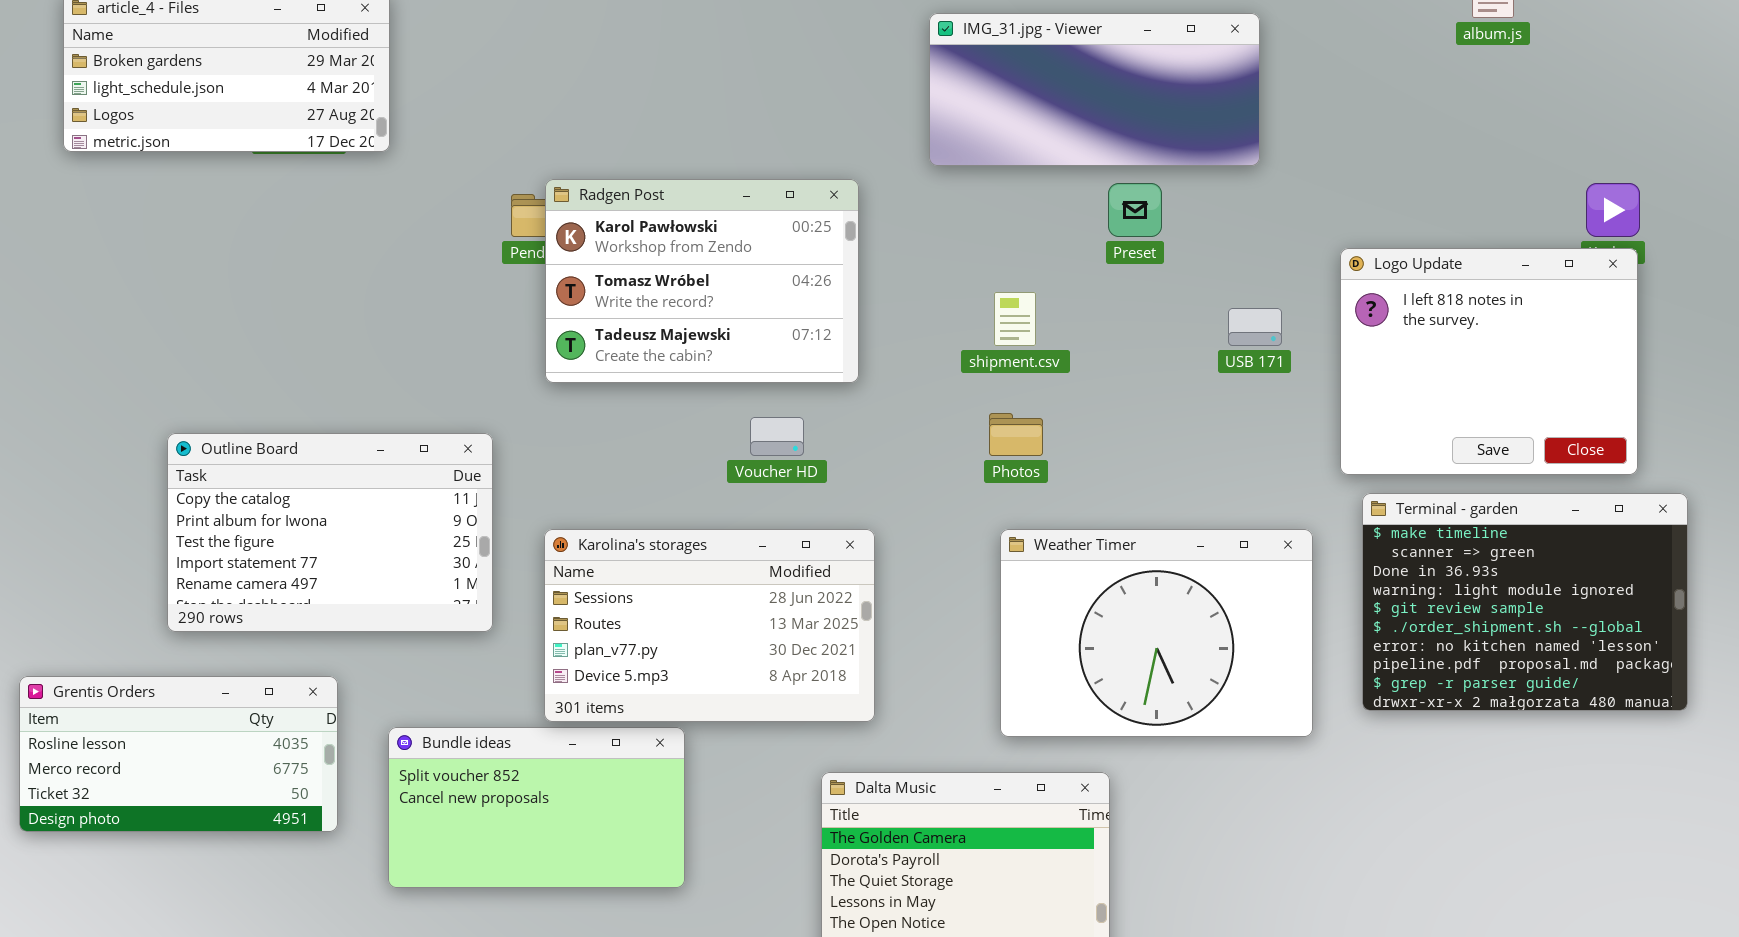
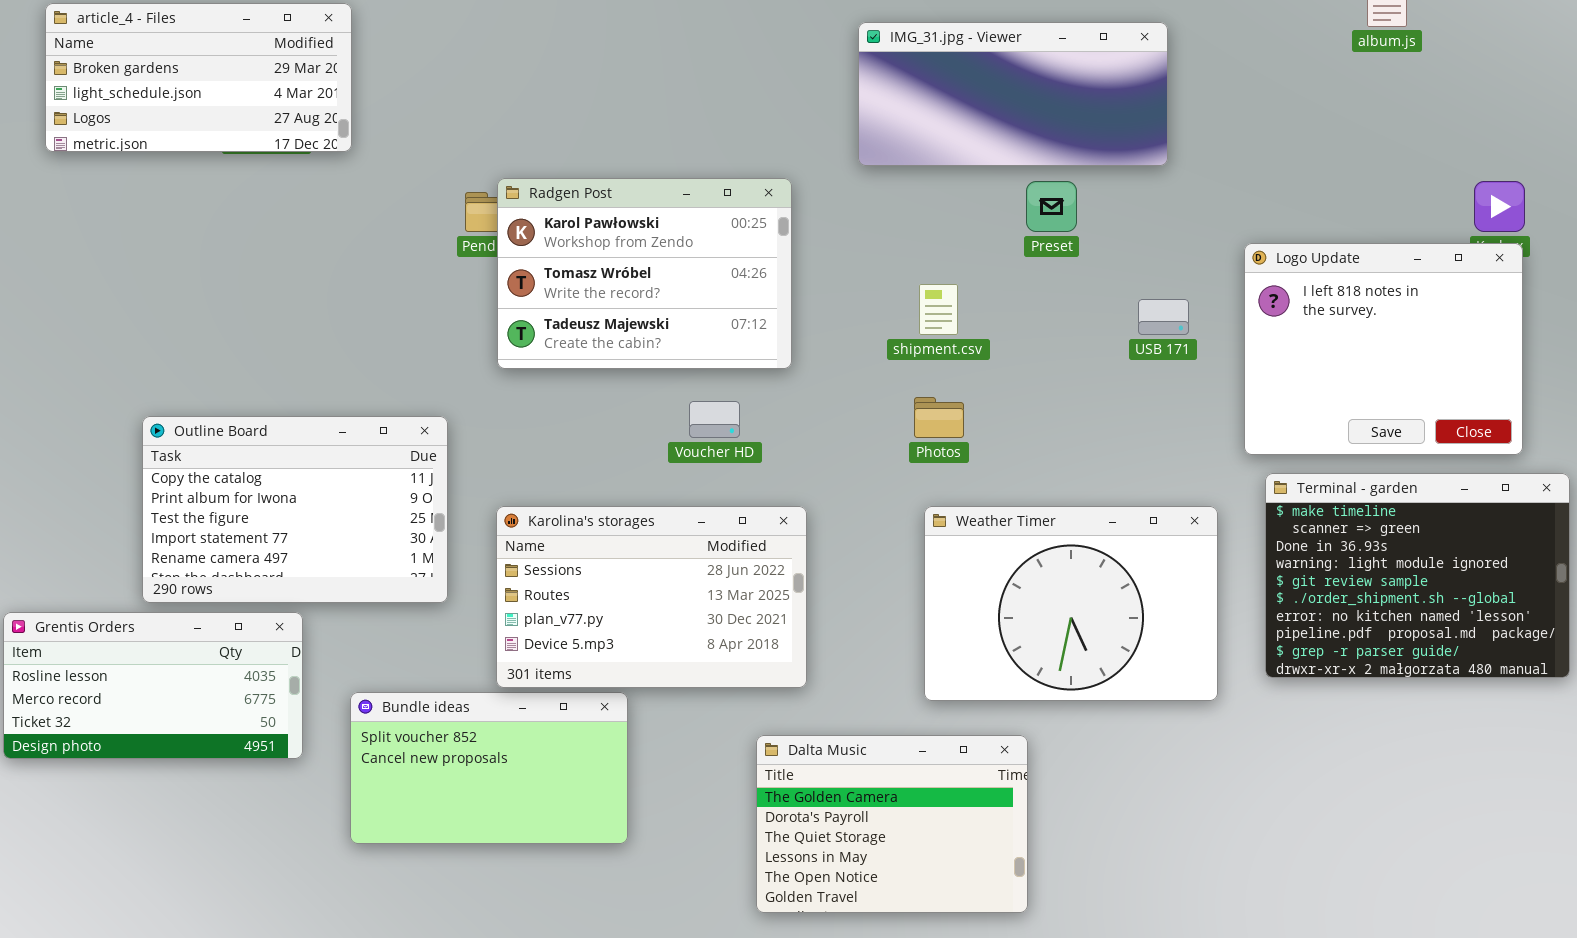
Grentis Orders: [19,676,338,832] -> [3,612,303,759], moved

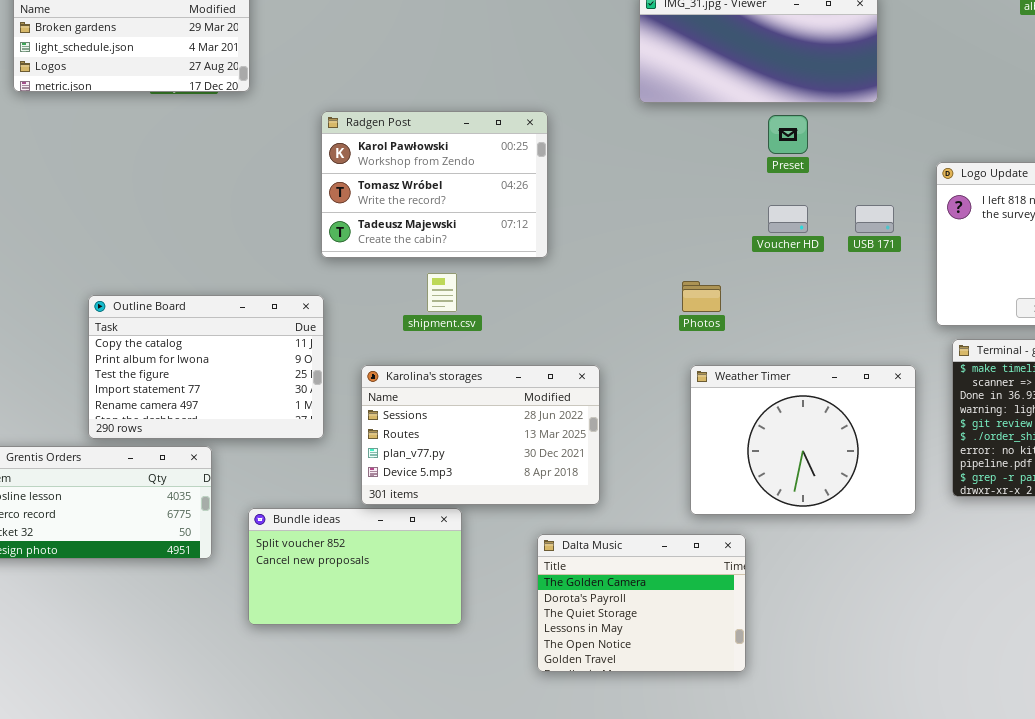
Radgen Post: [497,178,792,369] -> [321,111,548,258], moved
shipment.csv: [919,284,958,335] -> [427,273,457,312], moved
Voucher HD: [689,401,740,438] -> [768,205,808,233], moved
Dalta Music: [756,735,1028,913] -> [537,534,746,672], moved

